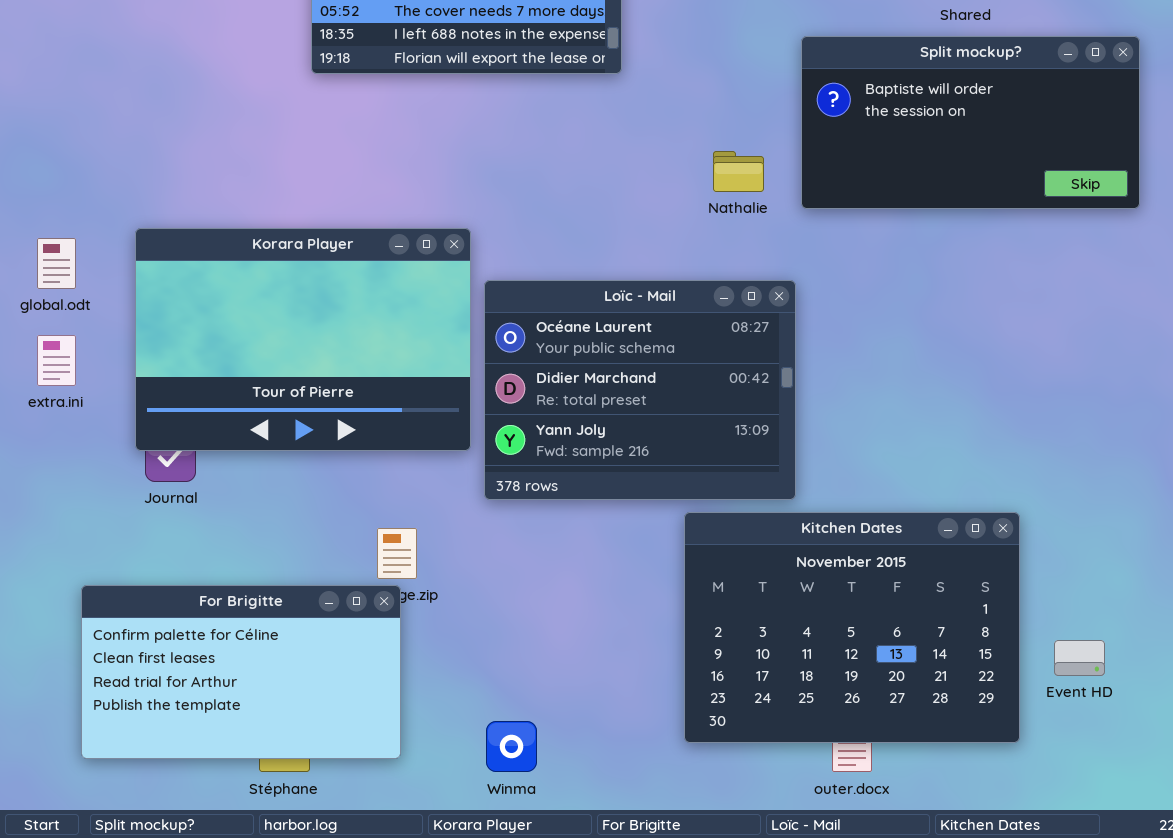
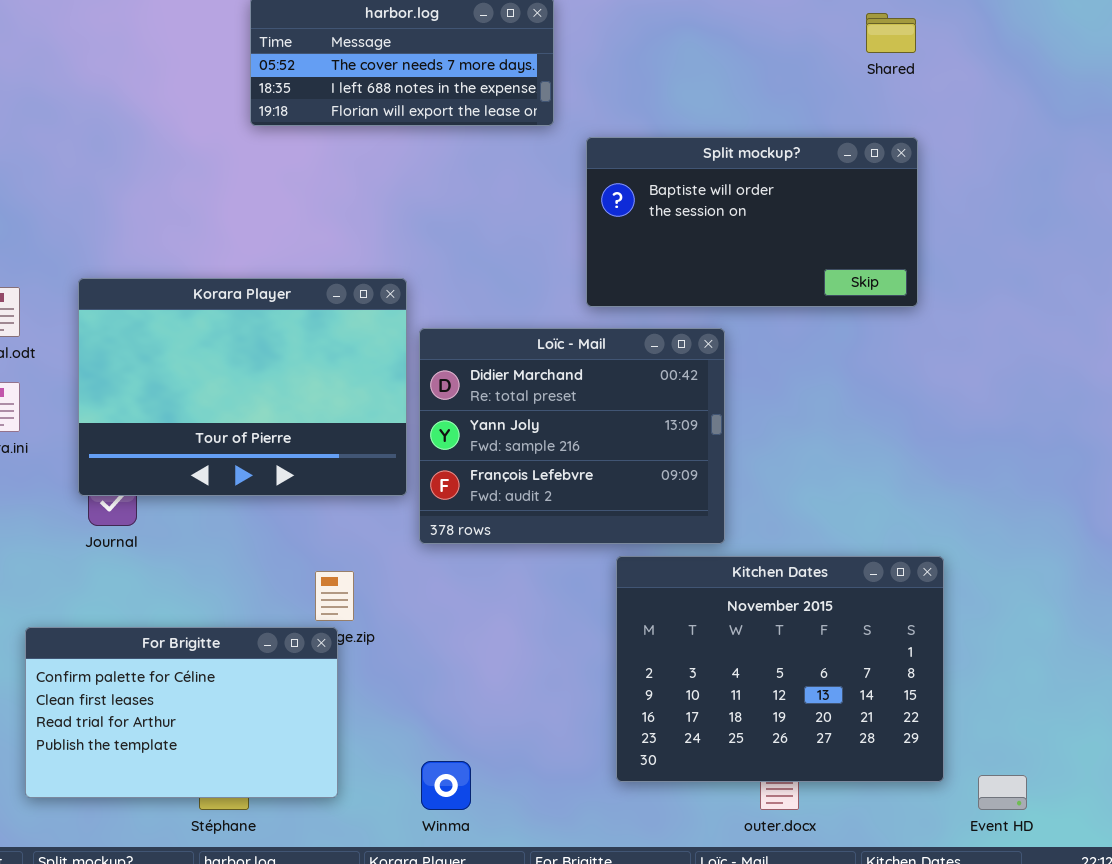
Split mockup?: [801,36,1140,209] -> [586,137,918,307], moved
Loïc - Mail: [484,280,796,500] -> [419,328,725,544], scrolled down 1 row
Event HD: [1054,640,1105,676] -> [978,775,1027,810], moved

